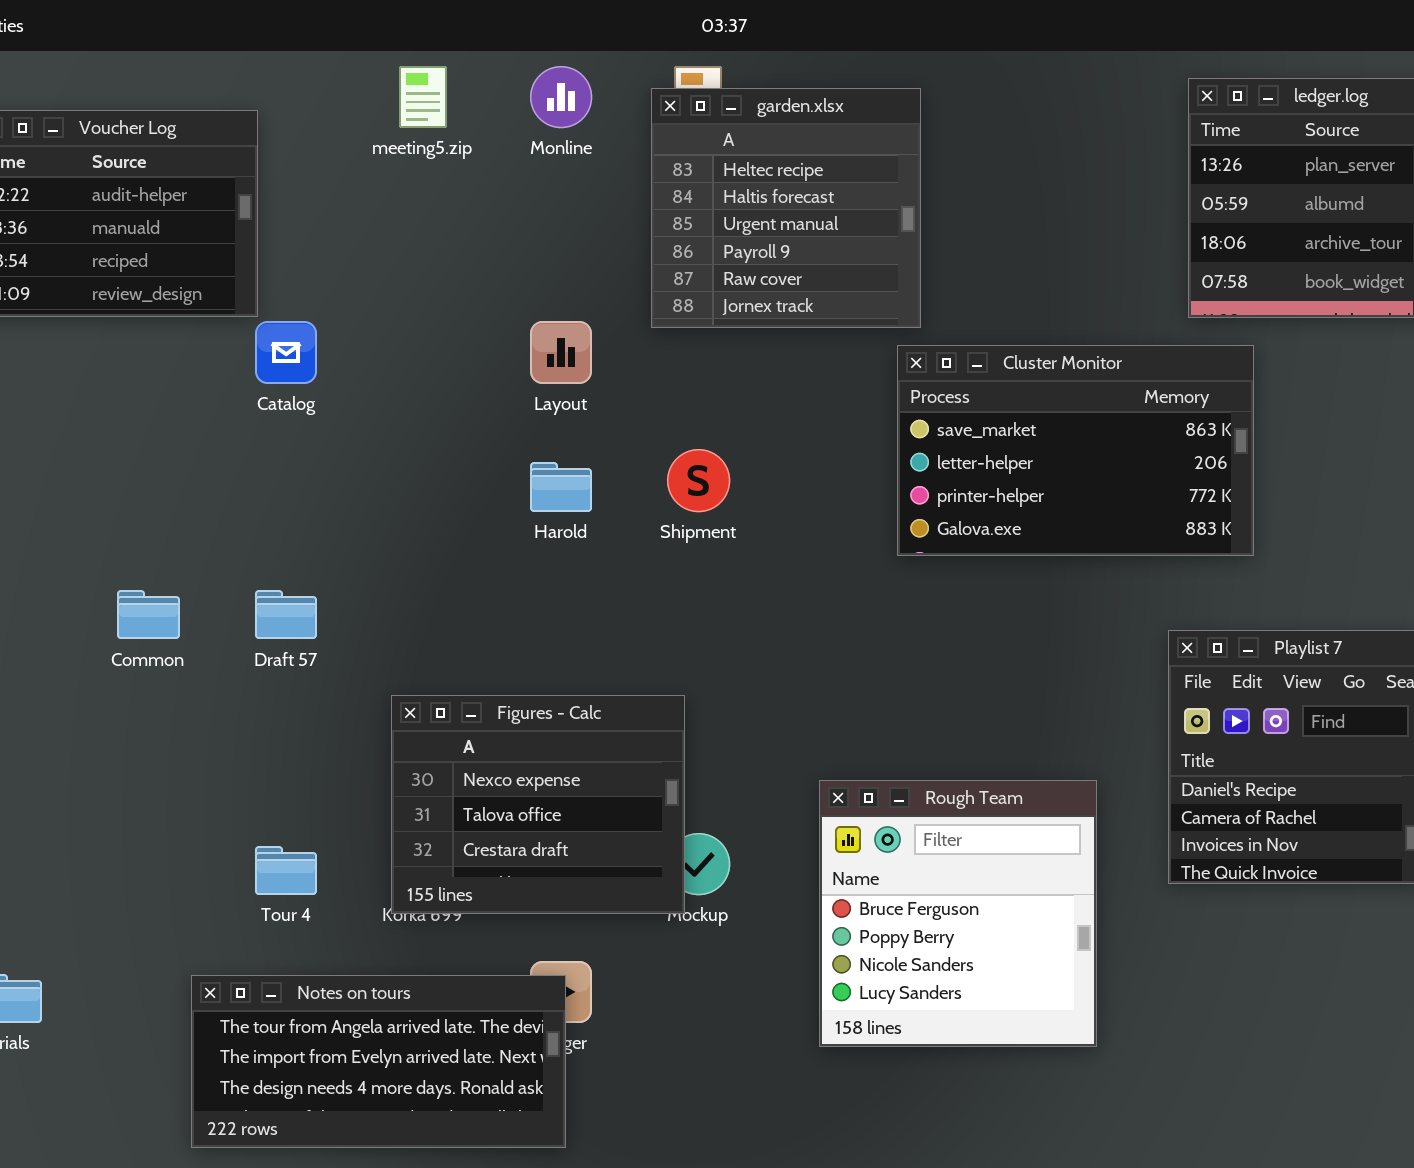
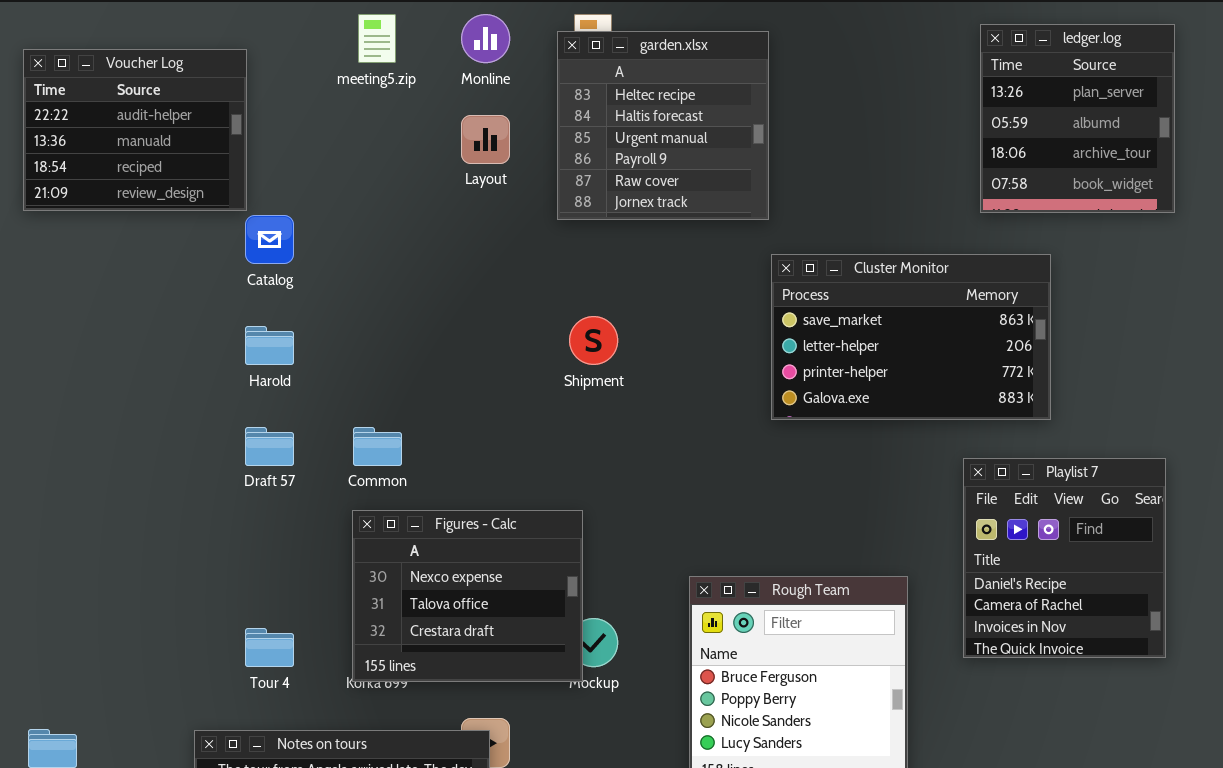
Layout: [530,321,592,384] -> [461,115,510,164], moved
Cluster Monitor: [897,345,1254,556] -> [771,254,1051,420], moved
Harold: [530,462,592,512] -> [245,326,294,365], moved
Common: [117,590,180,639] -> [353,427,402,466], moved

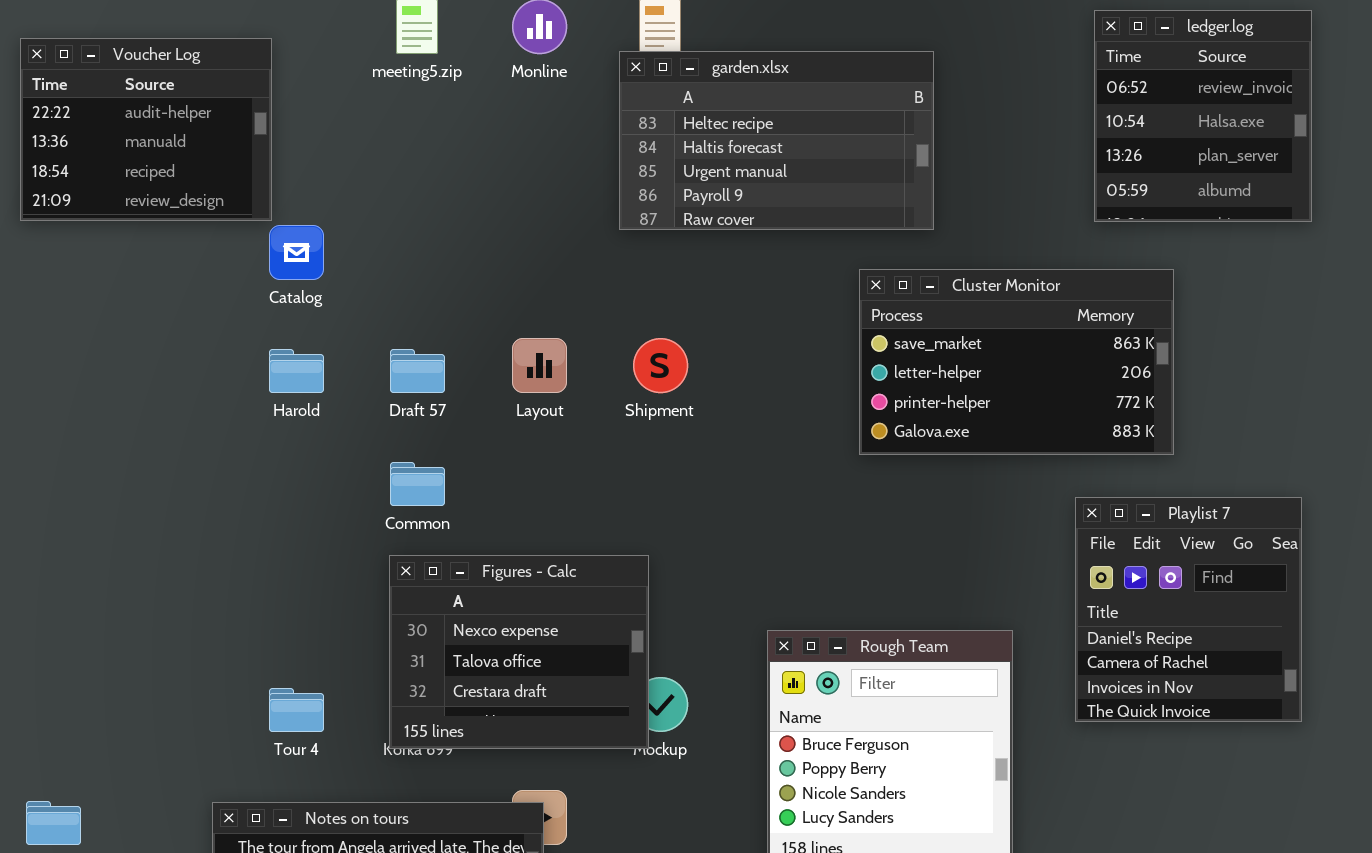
ledger.log: [980,24,1175,213] -> [1094,10,1312,222], scrolled up 2 rows
garden.xlsx: [557,31,769,220] -> [619,51,934,230], resized
Layout: [461,115,510,164] -> [512,338,567,393], moved
Draft 57: [245,427,294,466] -> [390,349,445,393], moved

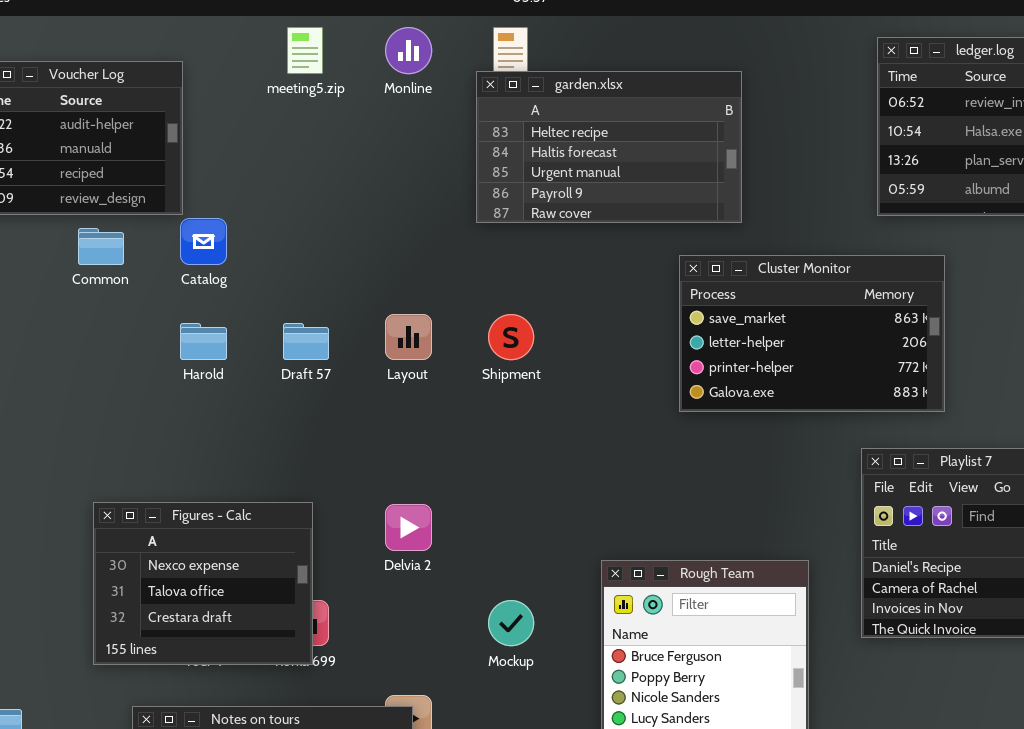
Common: [390,462,445,506] -> [78,228,124,265], moved
Figures - Calc: [389,555,649,749] -> [93,502,313,665], moved

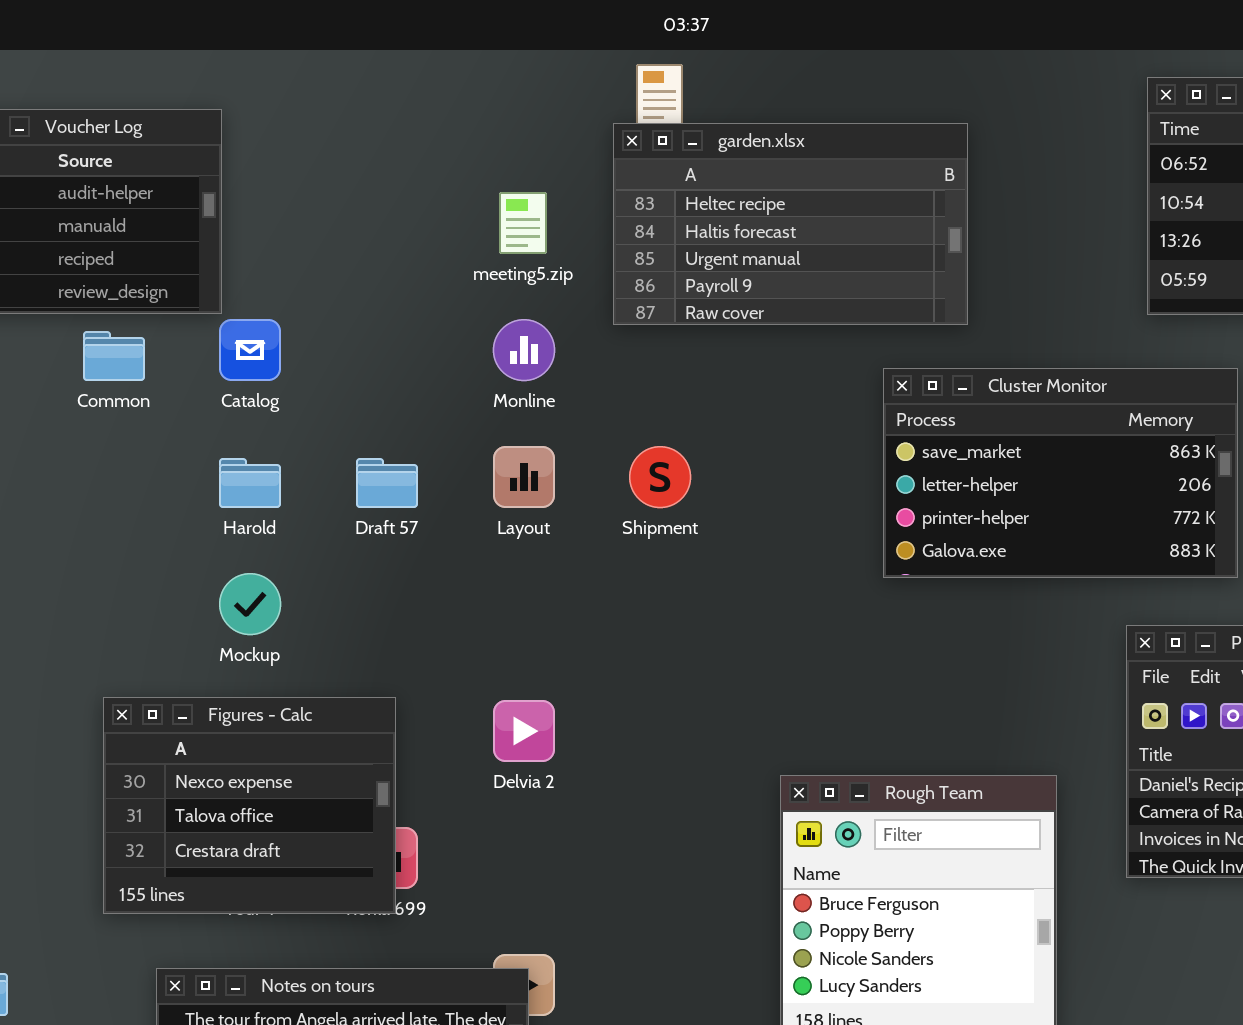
meeting5.zip: [287,27,323,74] -> [499,192,547,254], moved
Monline: [385,27,432,74] -> [493,319,555,381], moved
Mockup: [488,600,534,646] -> [219,573,281,635], moved

